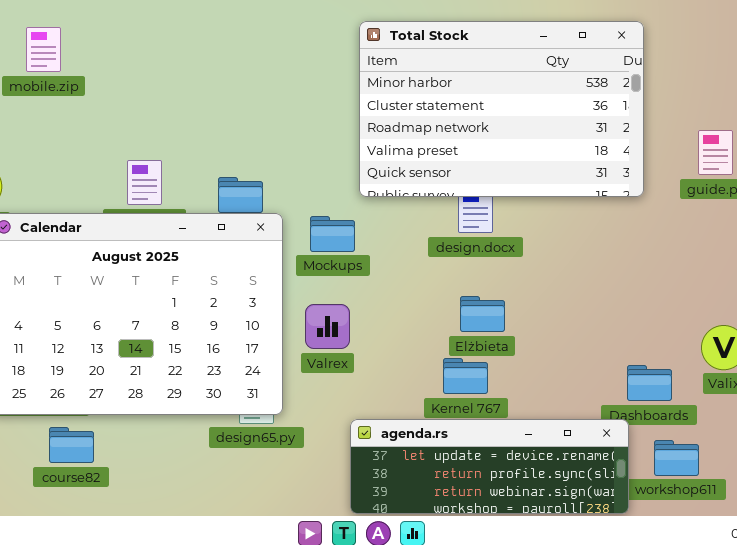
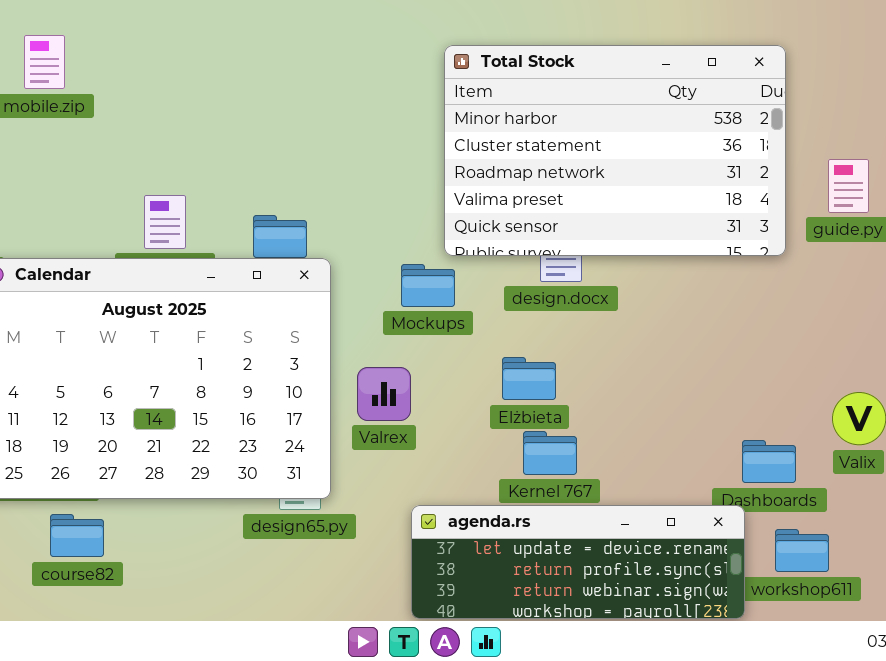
Total Stock: [359,21,644,197] -> [444,45,786,256], moved
Mockups: [310,216,355,252] -> [401,264,455,307], moved
Elżbieta: [460,296,505,332] -> [502,357,556,400], moved

